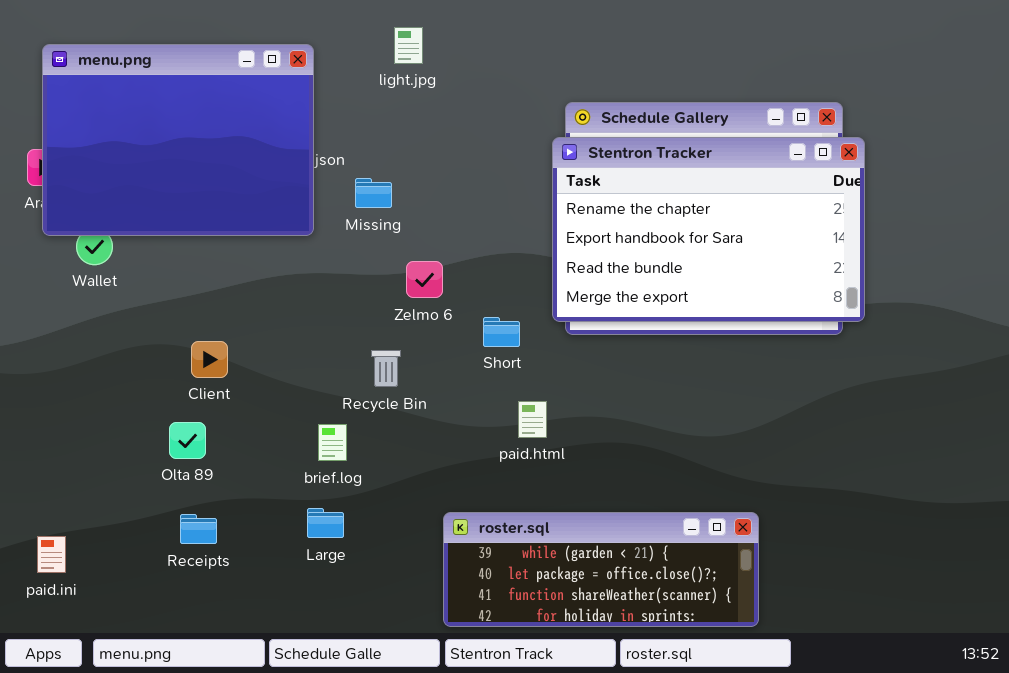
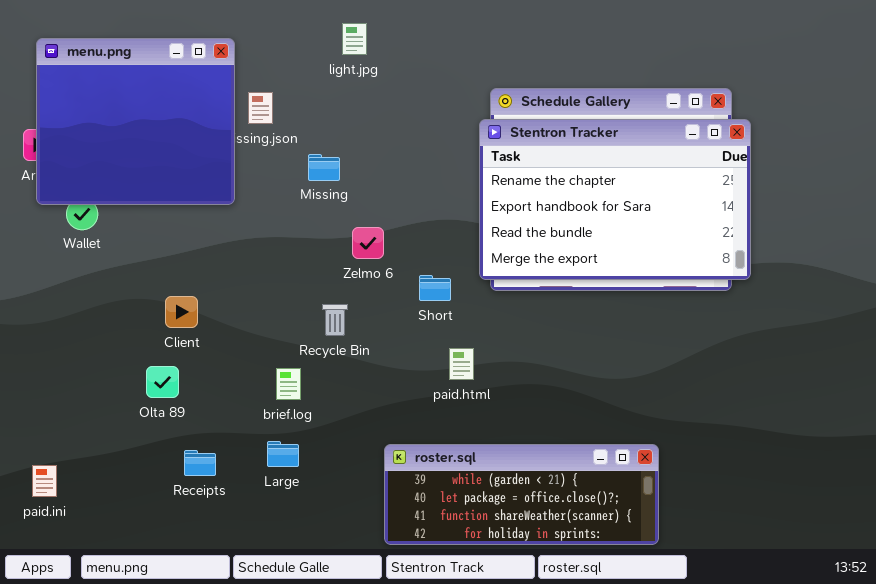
menu.png: [42,44,314,236] -> [36,38,235,205], resized
Receipts: [180,514,217,544] -> [184,450,216,476], moved

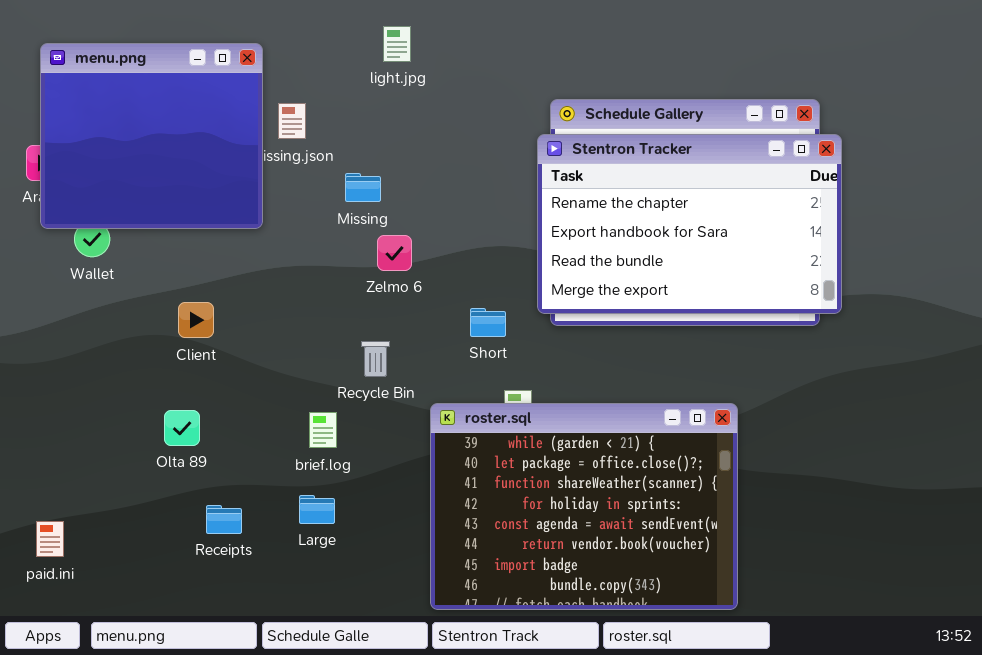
Zelmo 6: [352,227,384,259] -> [377,235,412,271], moved
Client: [165,296,198,328] -> [178,302,214,338], moved
roster.sql: [384,444,659,545] -> [430,403,738,610], resized

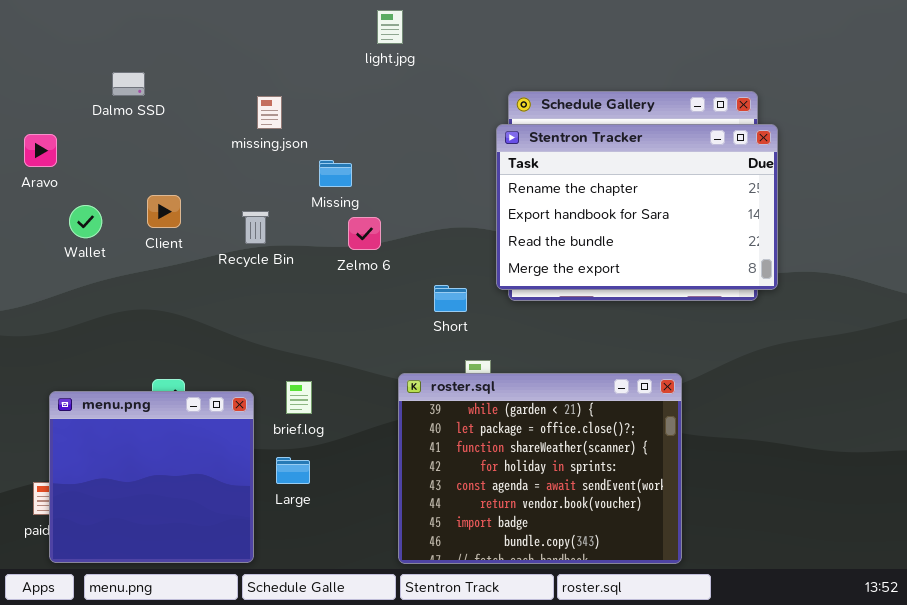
light.jpg: [383,26,411,62] -> [377,10,403,44], moved
menu.png: [40,43,263,229] -> [49,391,254,563], moved
Client: [178,302,214,338] -> [147,195,181,228], moved
Recycle Bin: [361,341,390,377] -> [242,211,269,244], moved

